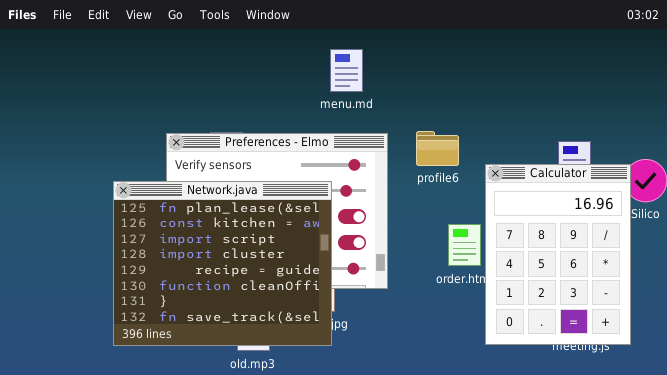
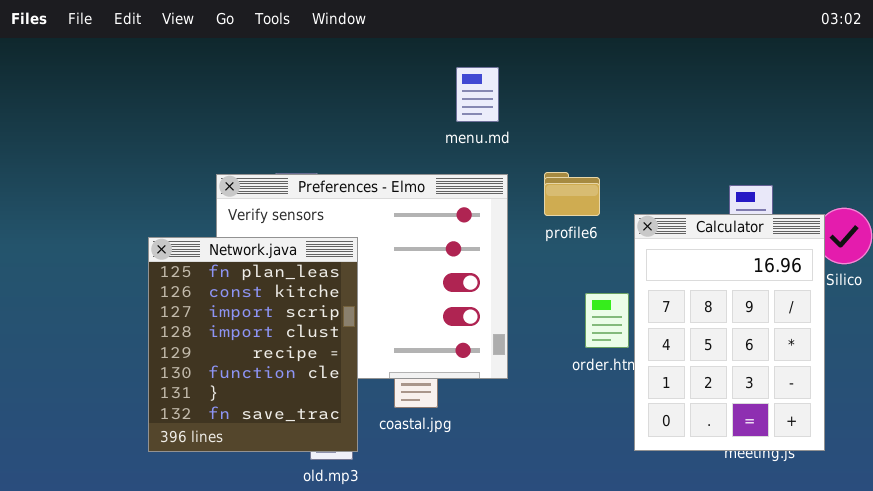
menu.md: [330,49,363,92] -> [456,67,499,122], moved
Network.java: [113,181,332,346] -> [148,237,358,452], resized

